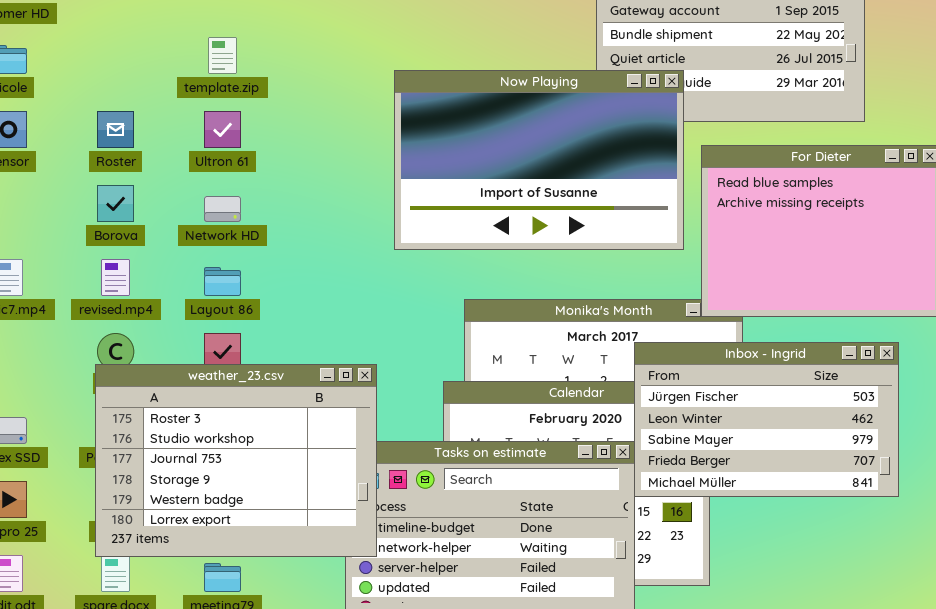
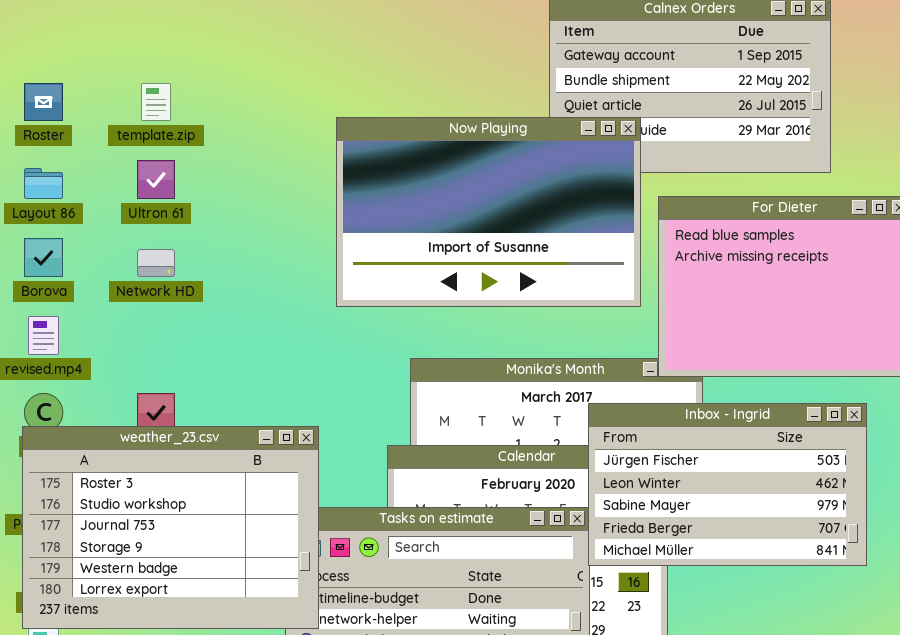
Roster: [97,111,134,148] -> [24,83,63,121], moved
Layout 86: [204,267,241,296] -> [24,168,63,199], moved

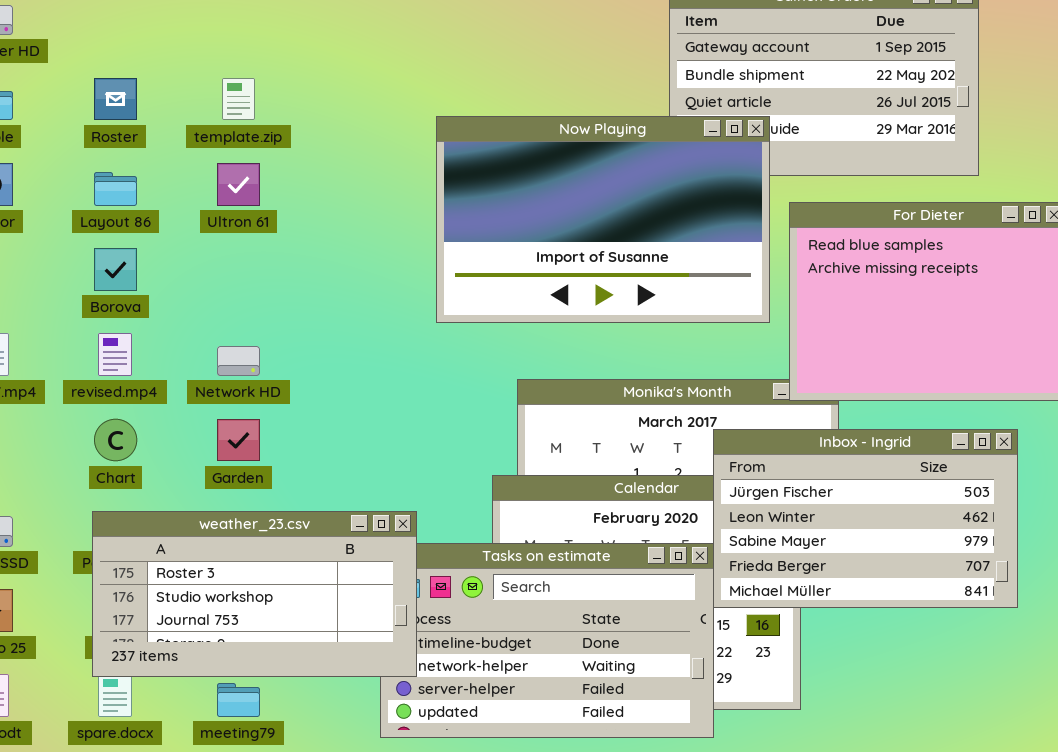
Network HD: [137,249,175,277] -> [217,346,260,376], moved
weather_23.csv: [22,426,319,629] -> [92,511,417,677], resized

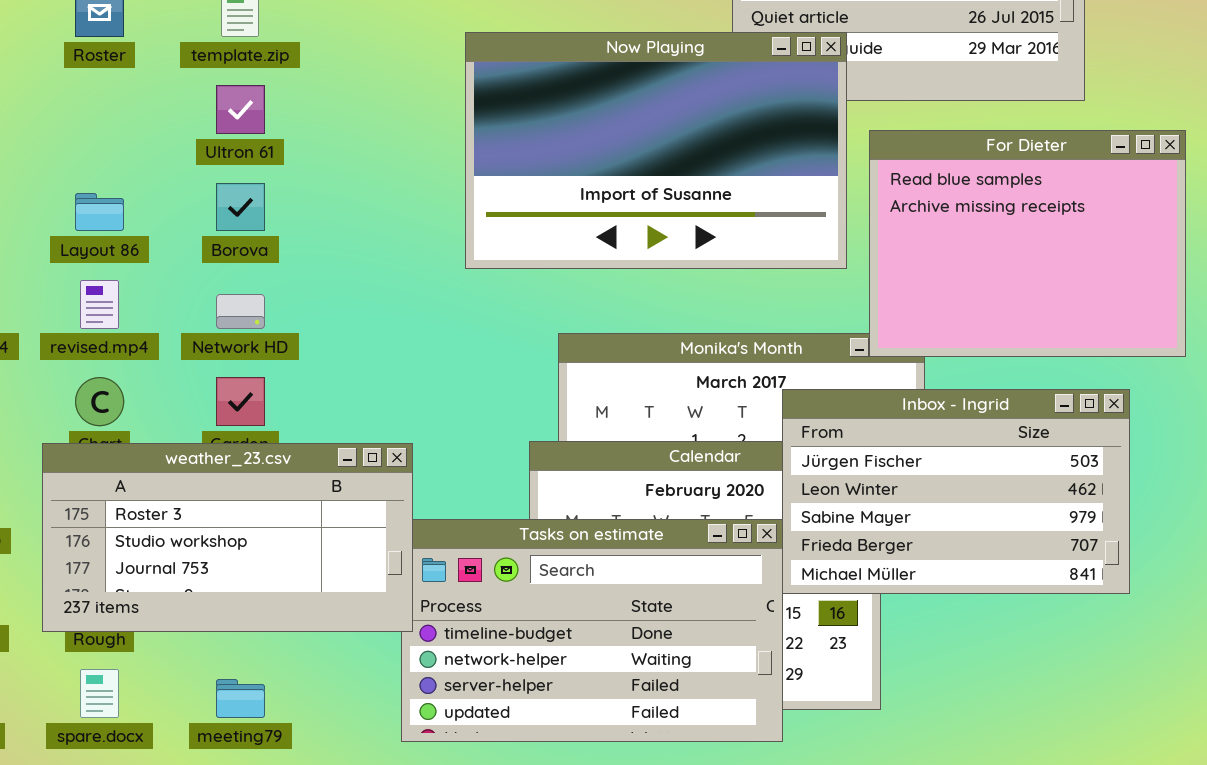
Layout 86: [94,172,137,206] -> [75,193,124,231], moved
Borova: [94,248,137,291] -> [216,183,265,231], moved
weather_23.csv: [92,511,417,677] -> [42,443,413,632], moved

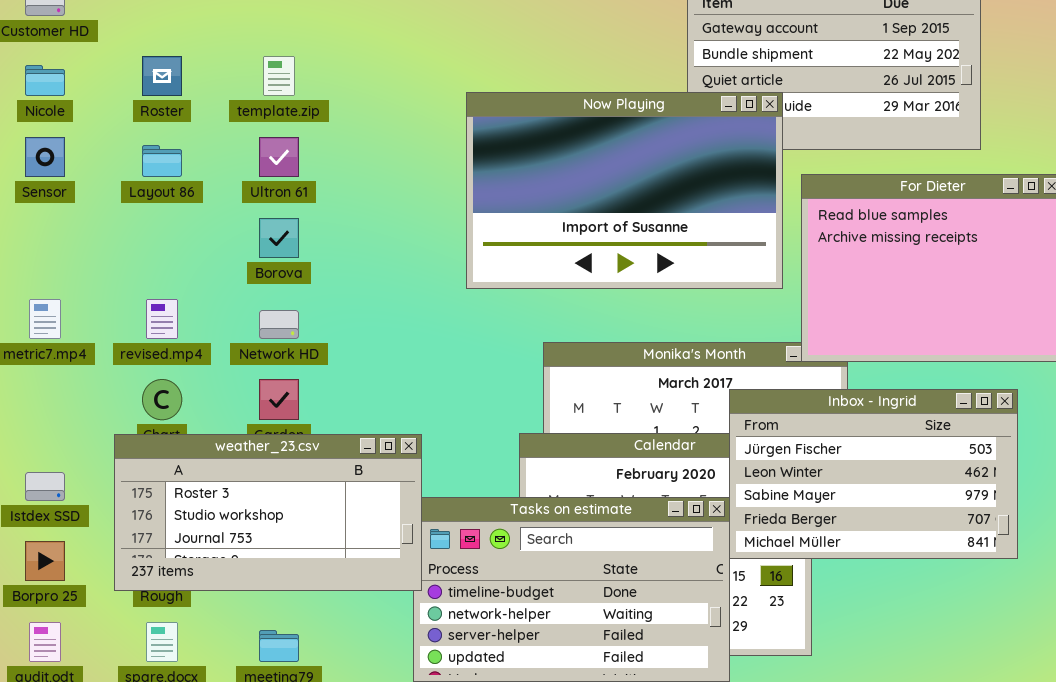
Layout 86: [75,193,124,231] -> [142,145,182,177], moved

